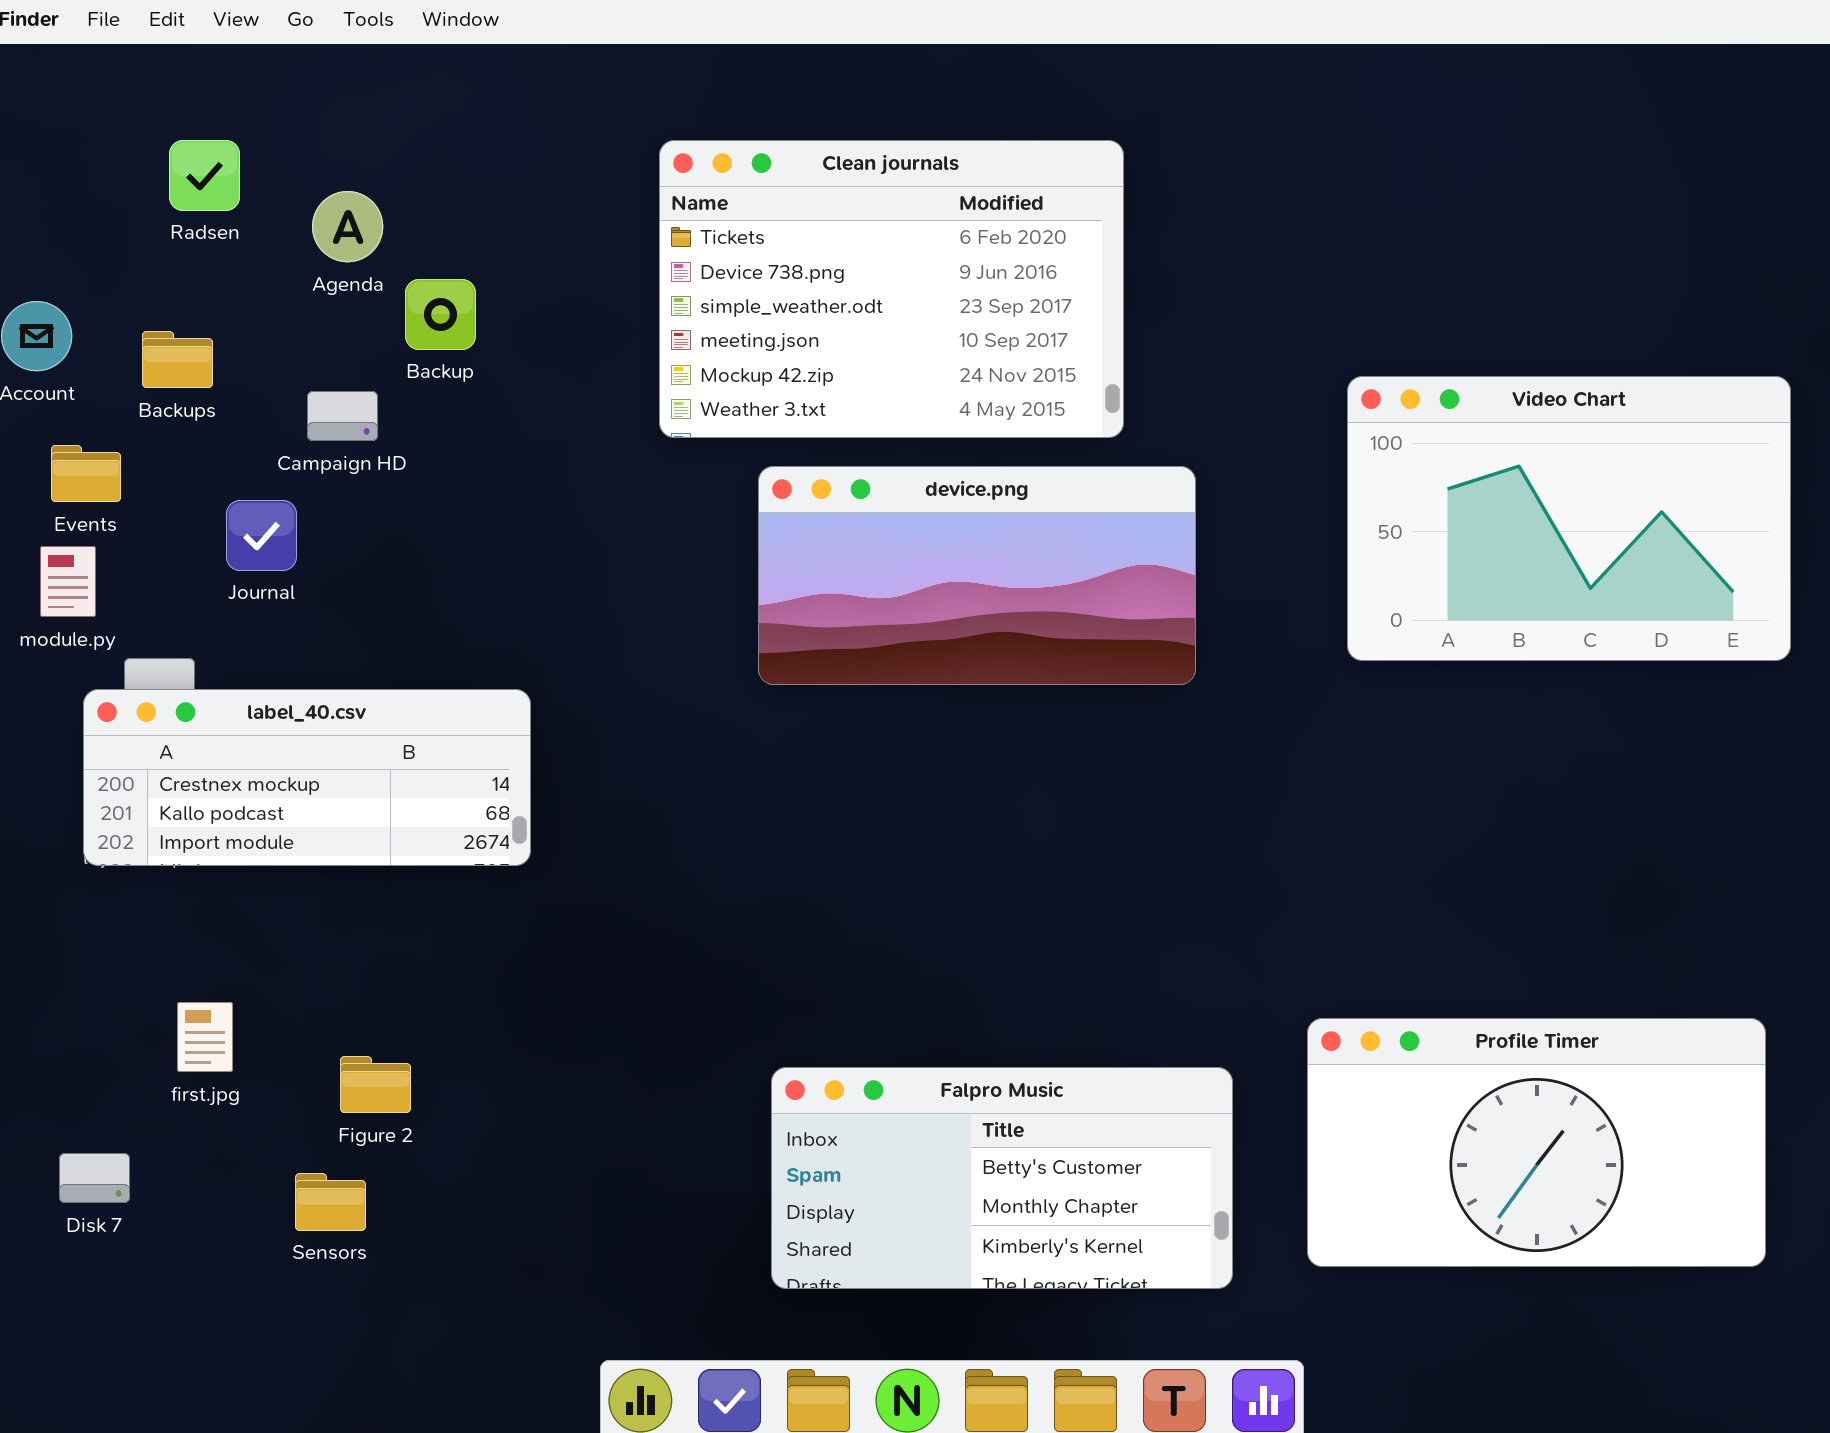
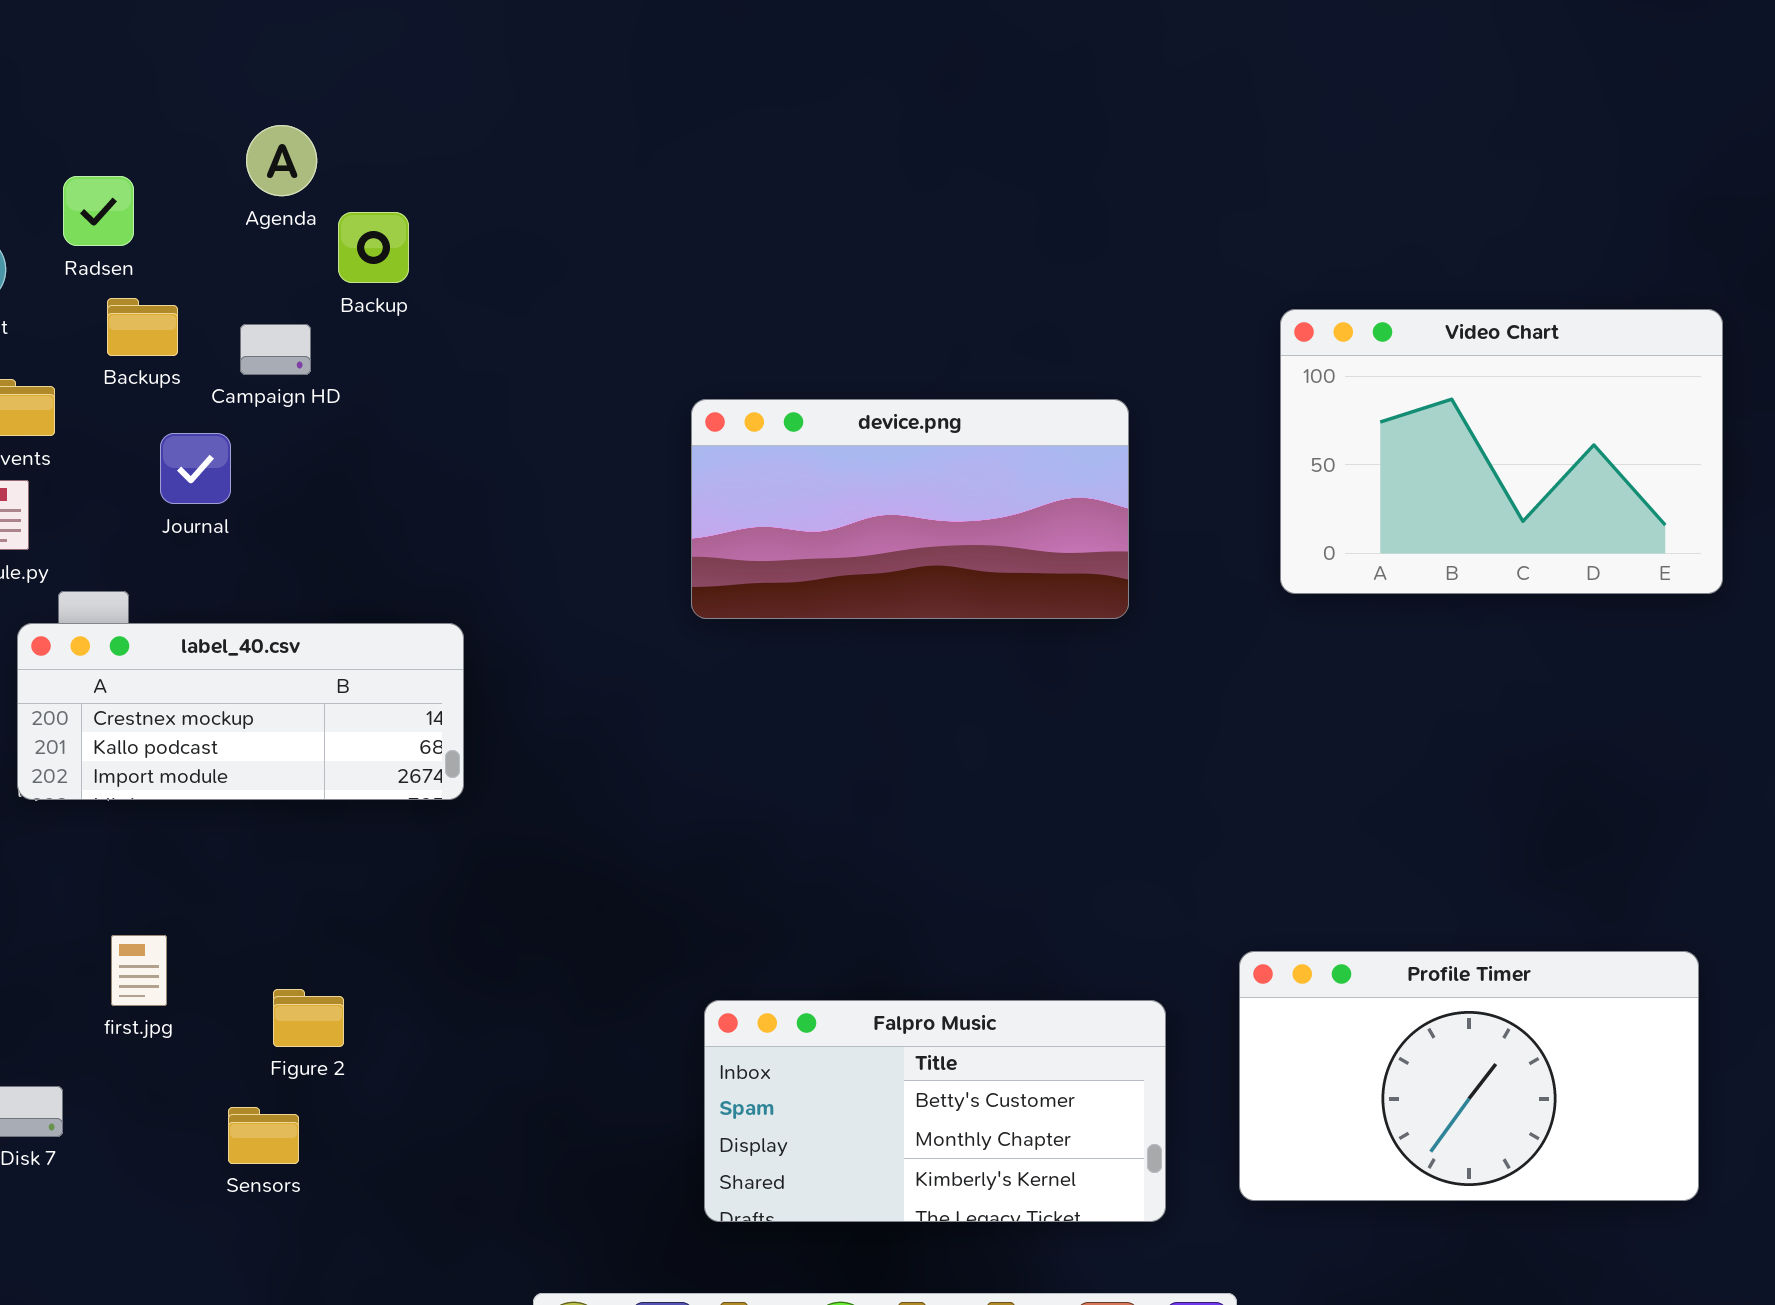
Radsen: [169,140,240,211] -> [63,176,134,246], moved
Clean journals: [659,140,1124,438] -> none, closed
Backups: [142,331,213,388] -> [107,298,178,356], moved

